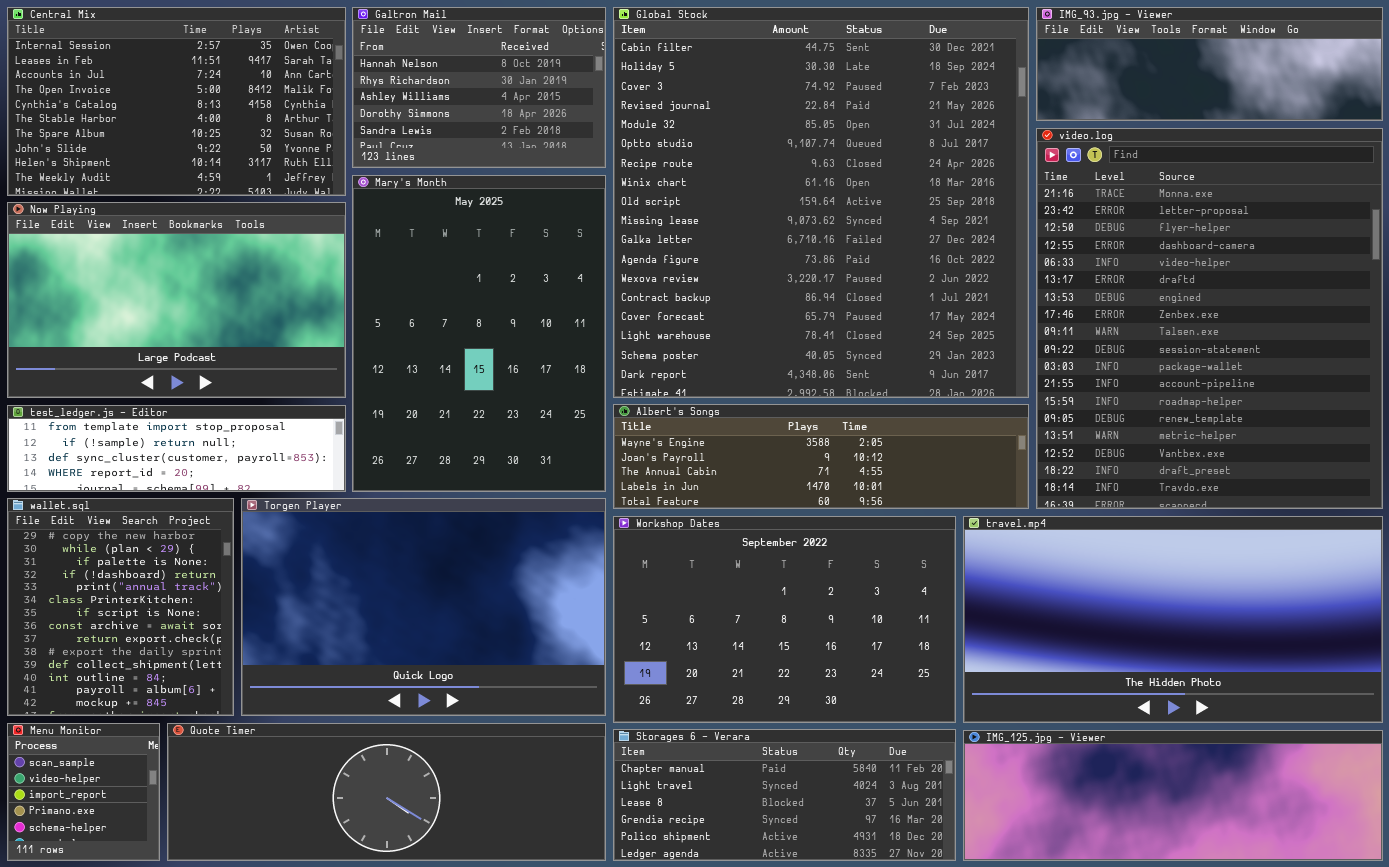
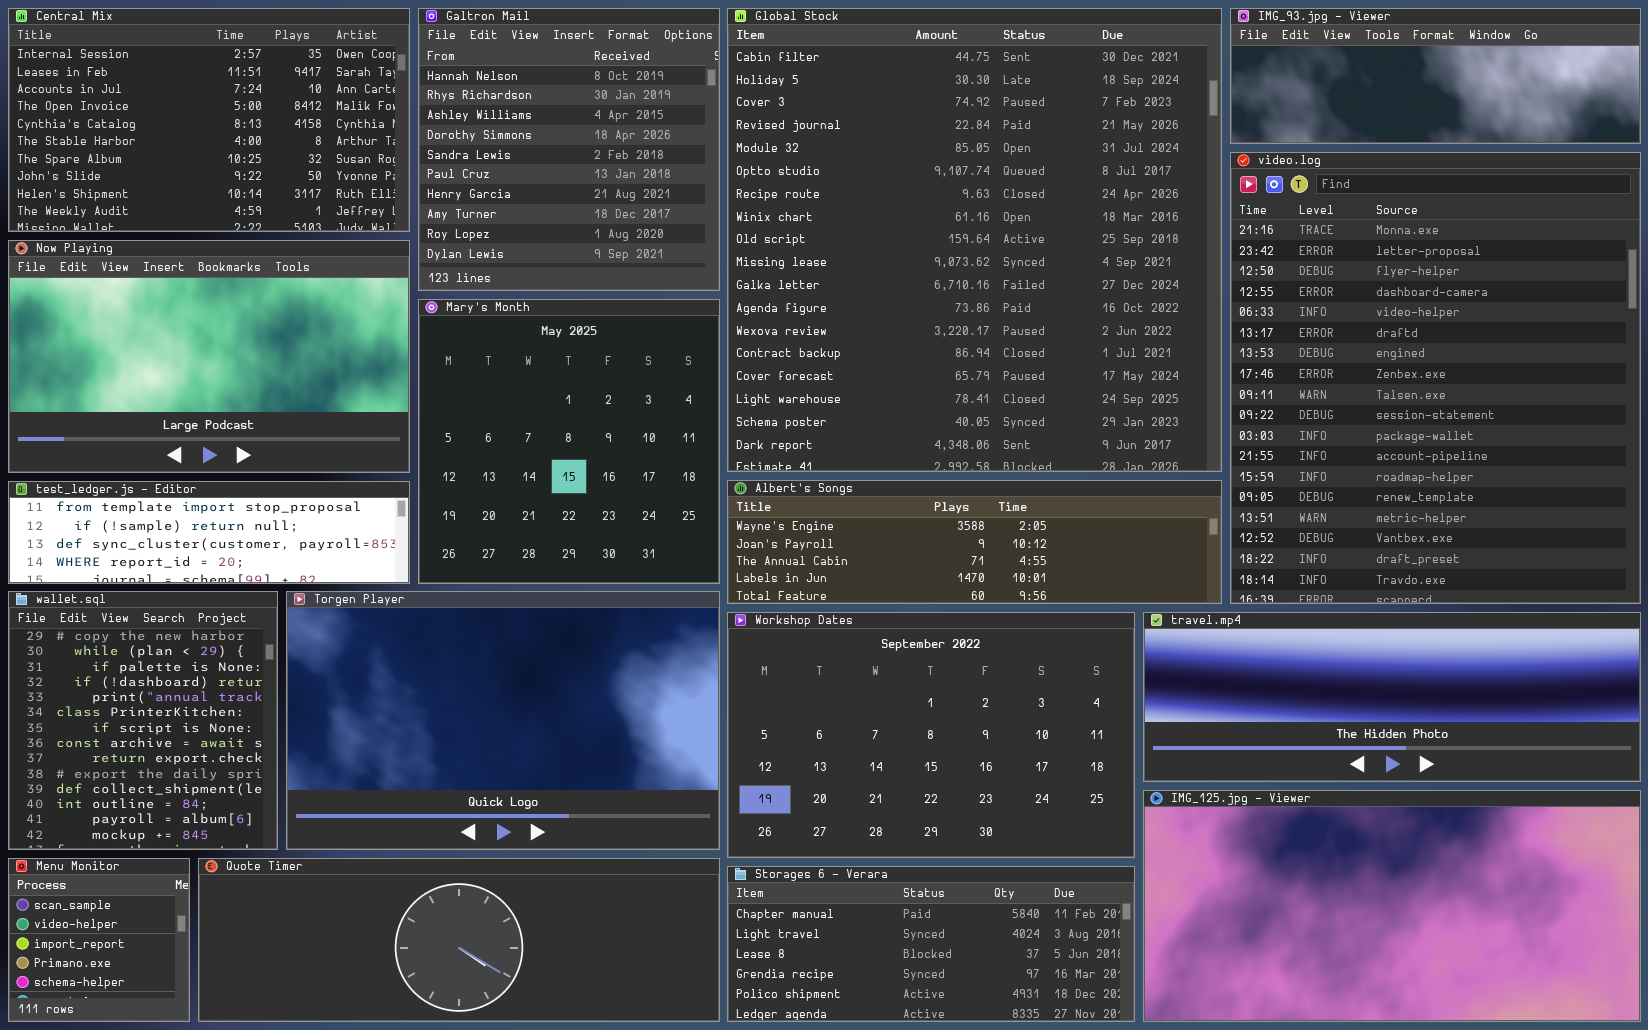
Galtron Mail: [352,7,606,168] -> [418,8,720,291], resized
Mary's Month: [352,175,606,492] -> [418,299,720,584], resized
travel.mp4: [963,516,1383,723] -> [1143,612,1641,782], resized
IMG_125.jpg - Viewer: [963,730,1383,861] -> [1143,790,1641,1022], resized

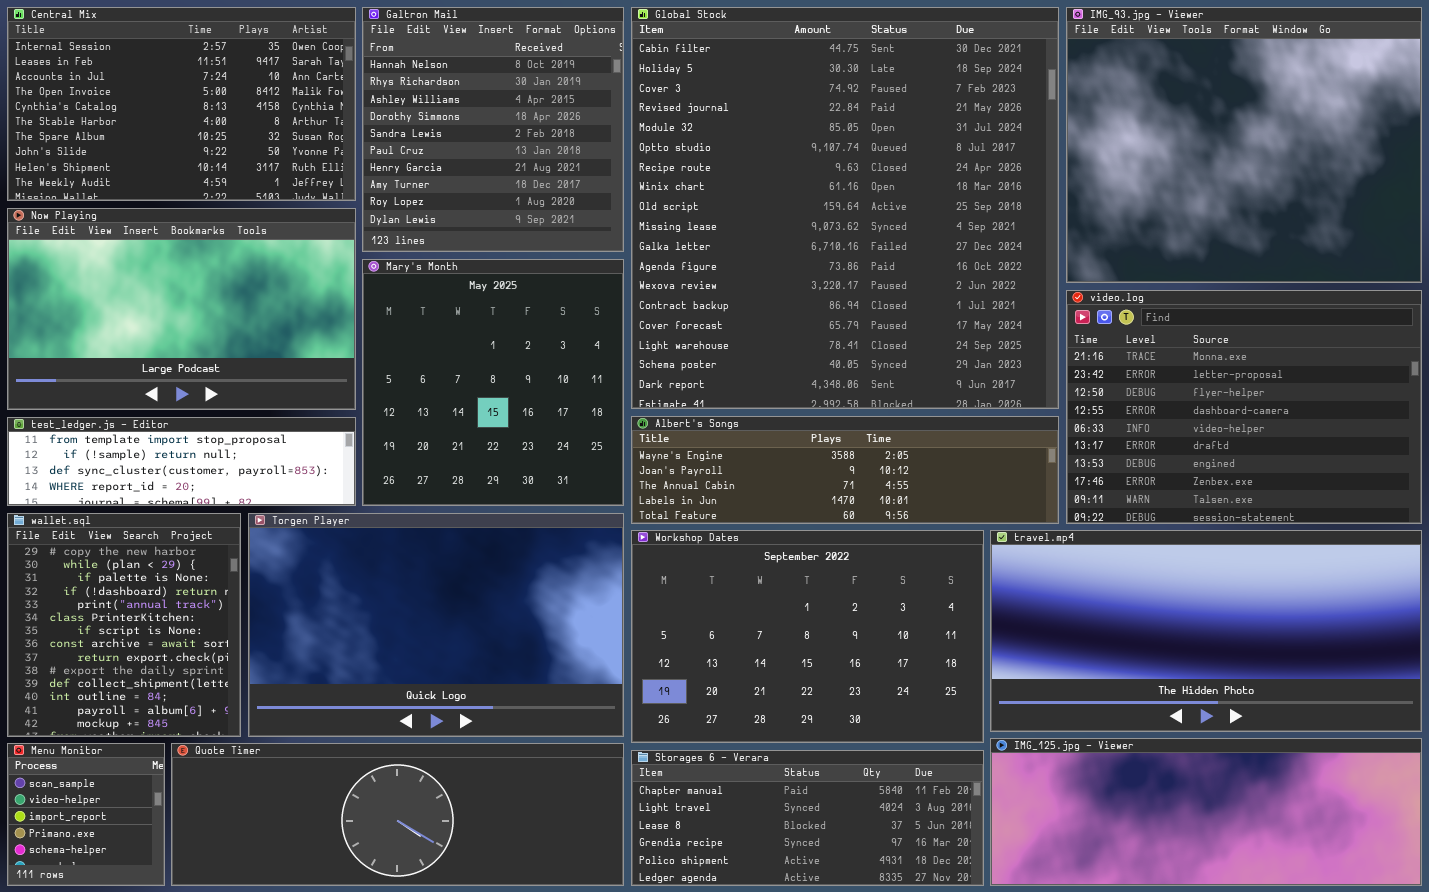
IMG_93.jpg - Viewer: [1230,8,1641,144] -> [1066,7,1422,283], resized
video.log: [1230,152,1641,604] -> [1066,290,1422,524], resized
travel.mp4: [1143,612,1641,782] -> [990,530,1422,732], resized
IMG_125.jpg - Viewer: [1143,790,1641,1022] -> [990,738,1422,886], resized

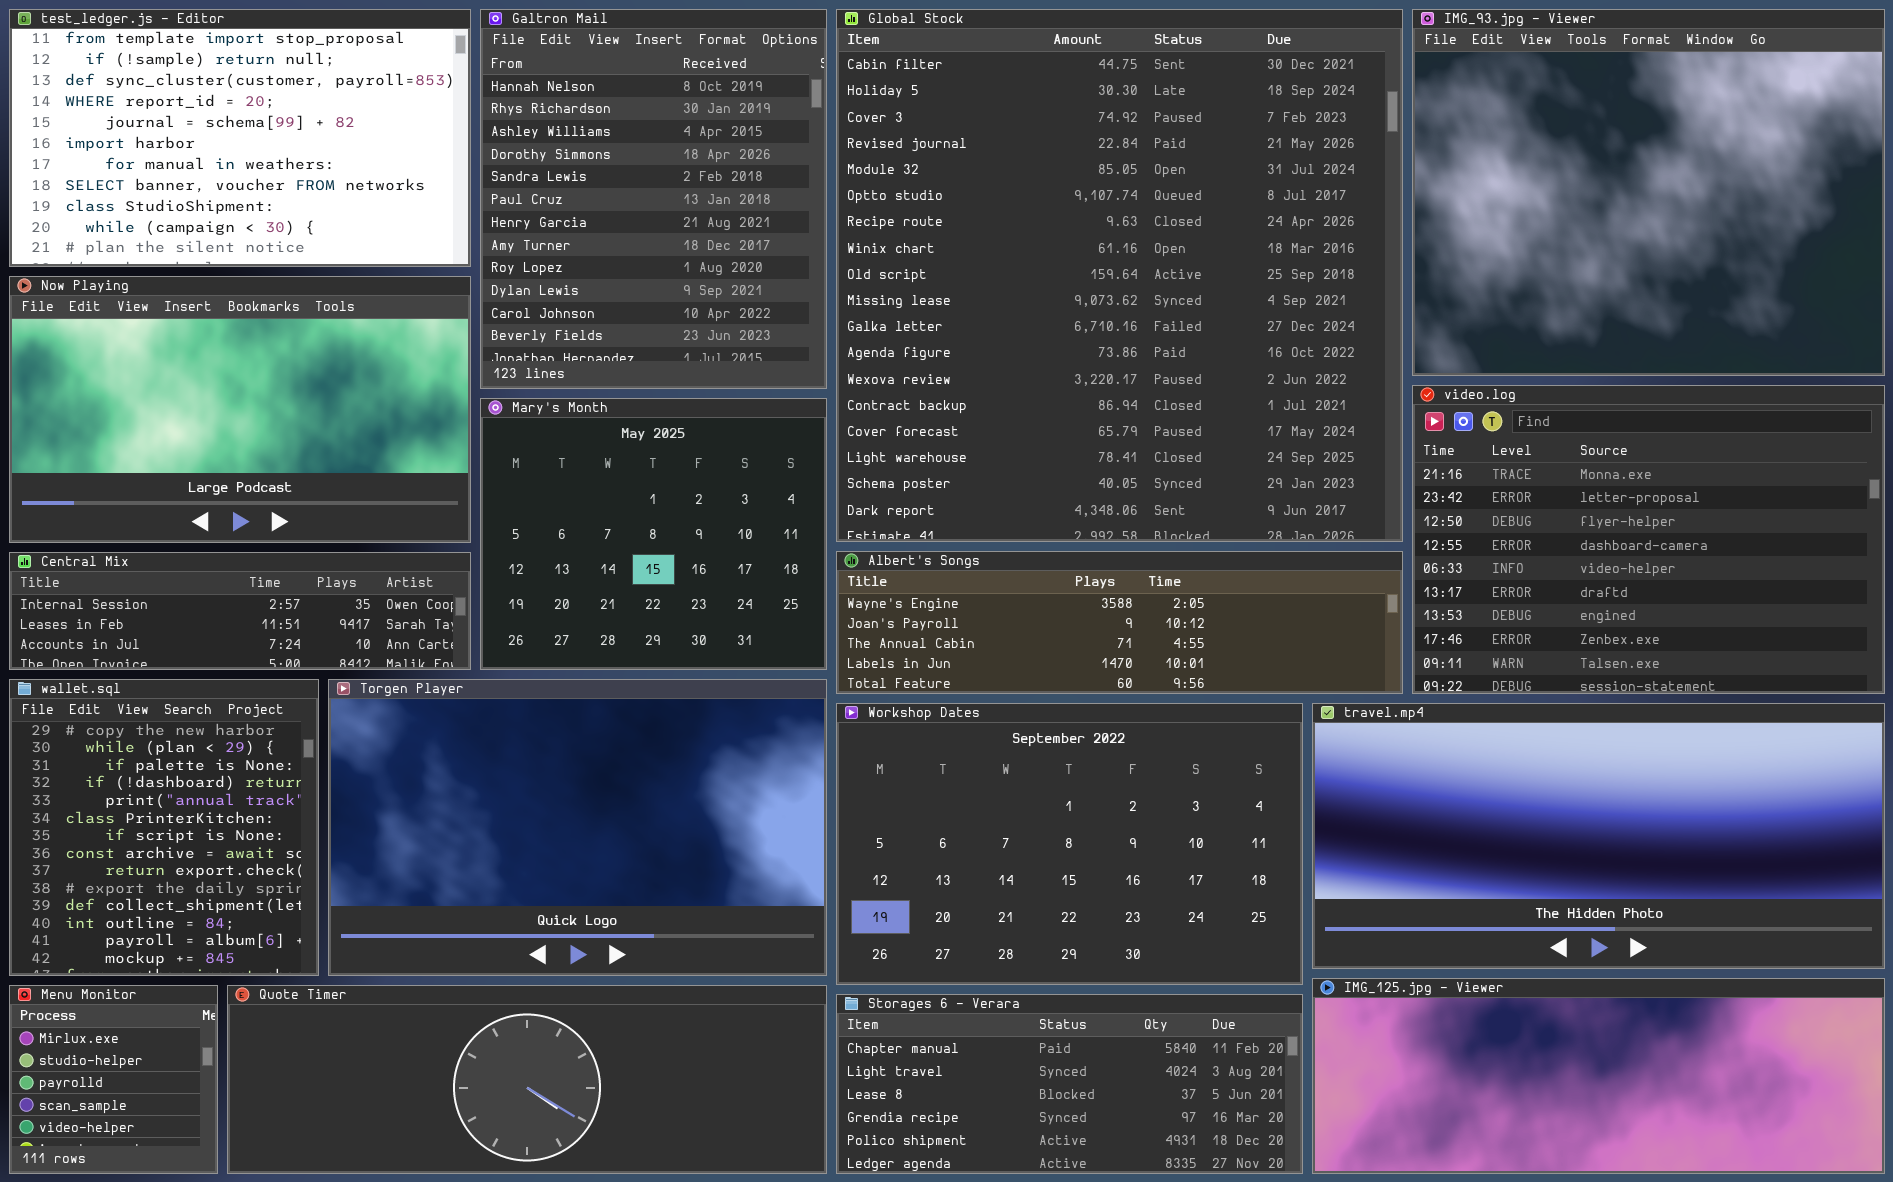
Central Mix: [7,7,356,201] -> [9,552,471,670], moved, resized
Galtron Mail: [362,7,624,252] -> [480,9,827,389], resized
Mary's Month: [362,259,624,506] -> [480,398,827,670], resized
test_ledger.js - Editor: [7,417,356,506] -> [9,9,471,267], moved, resized
Menu Monitor: [7,743,165,886] -> [9,985,218,1174], scrolled up 3 rows

